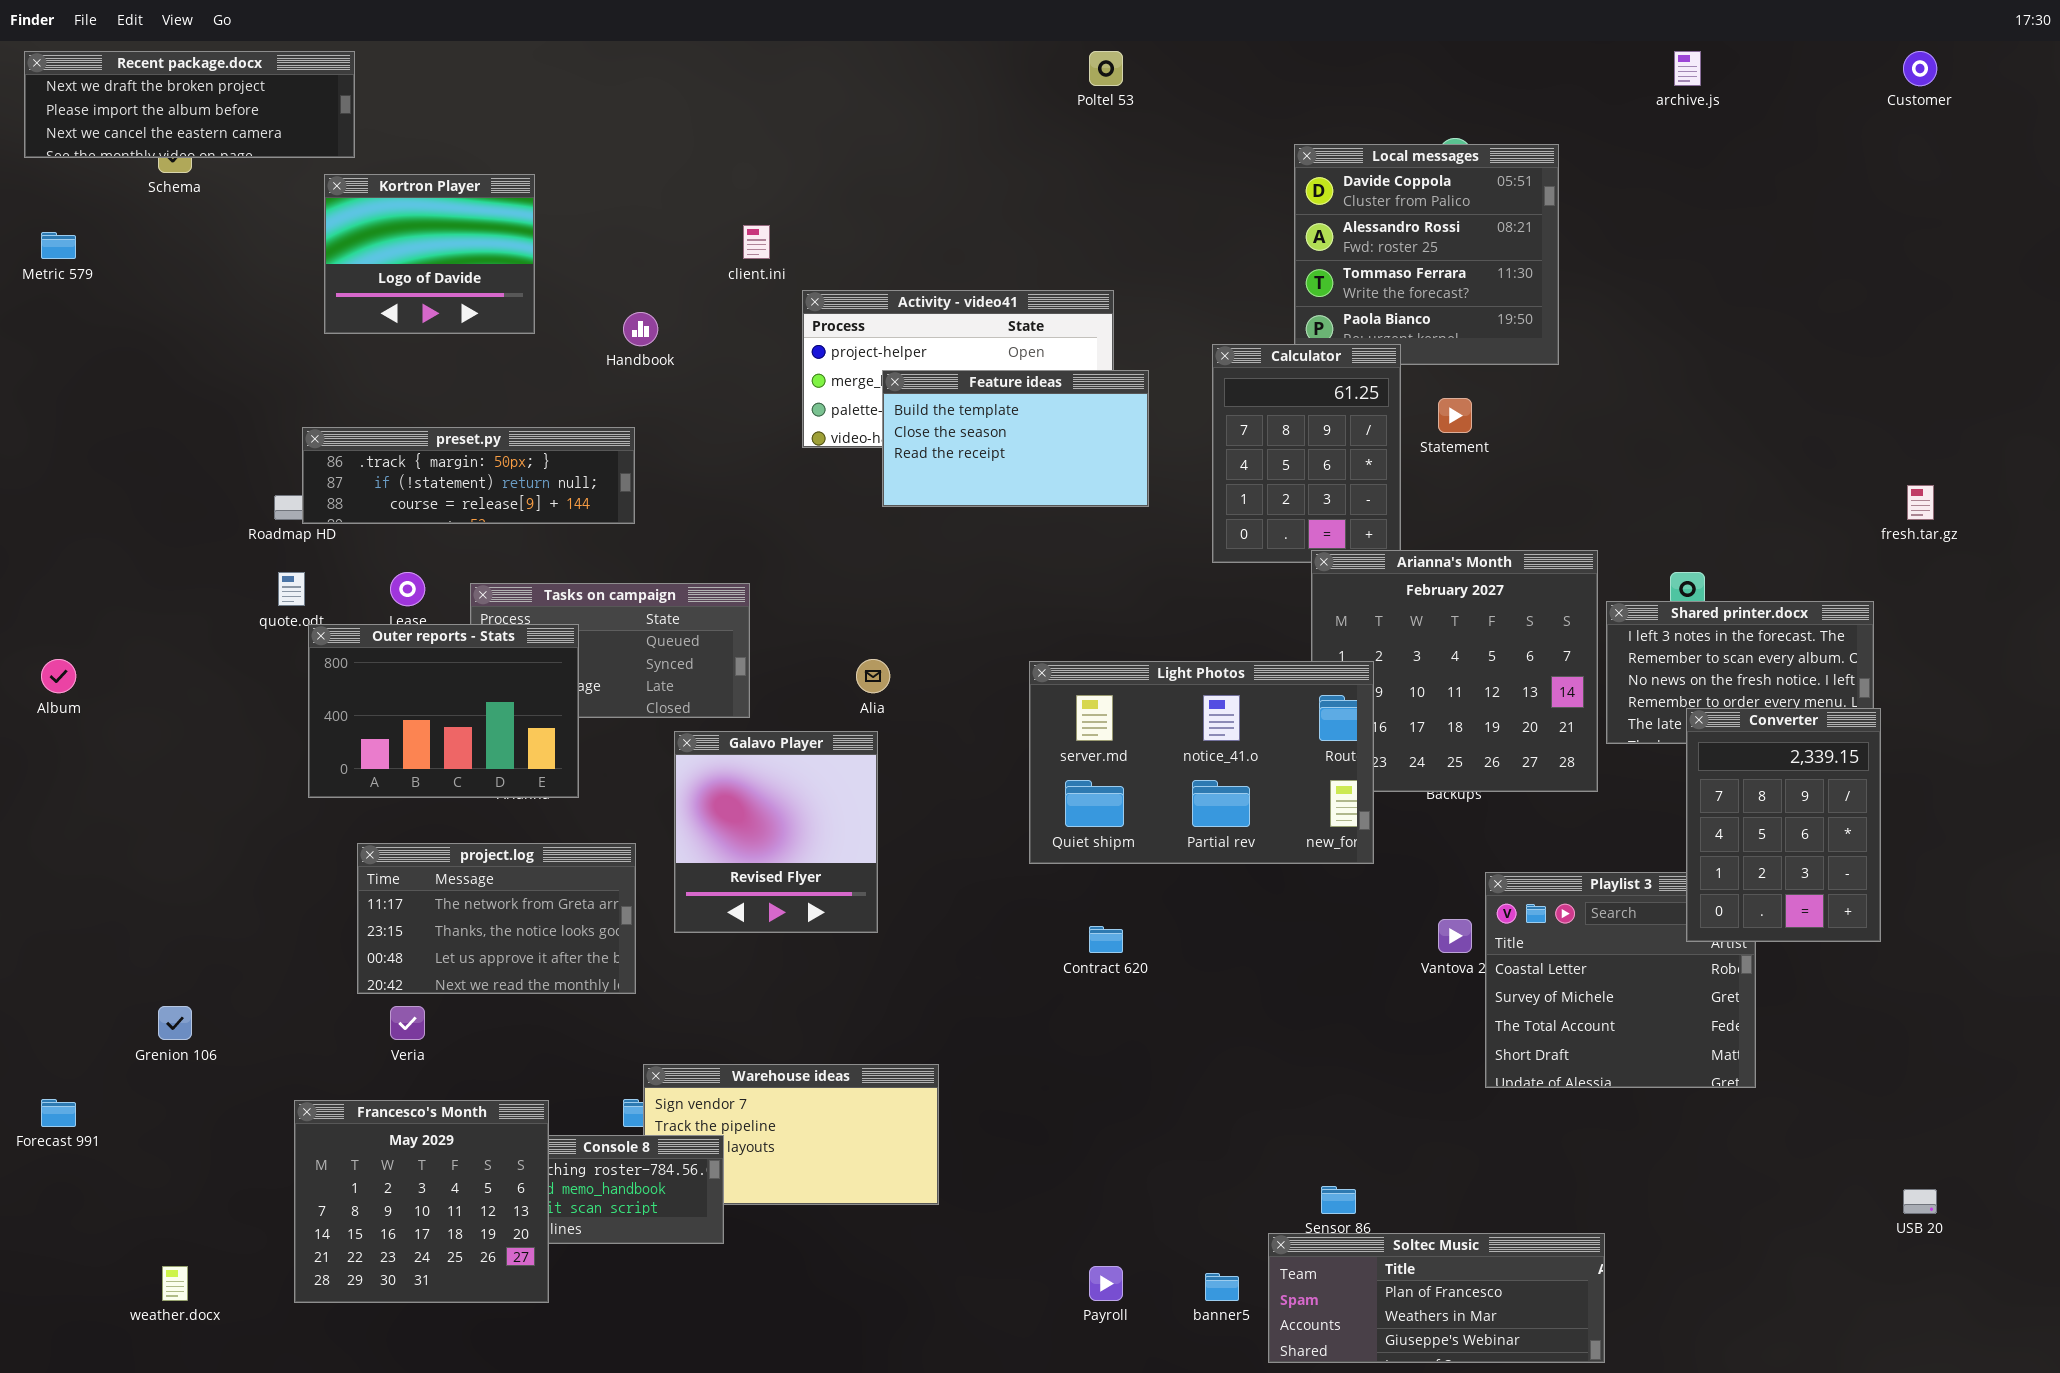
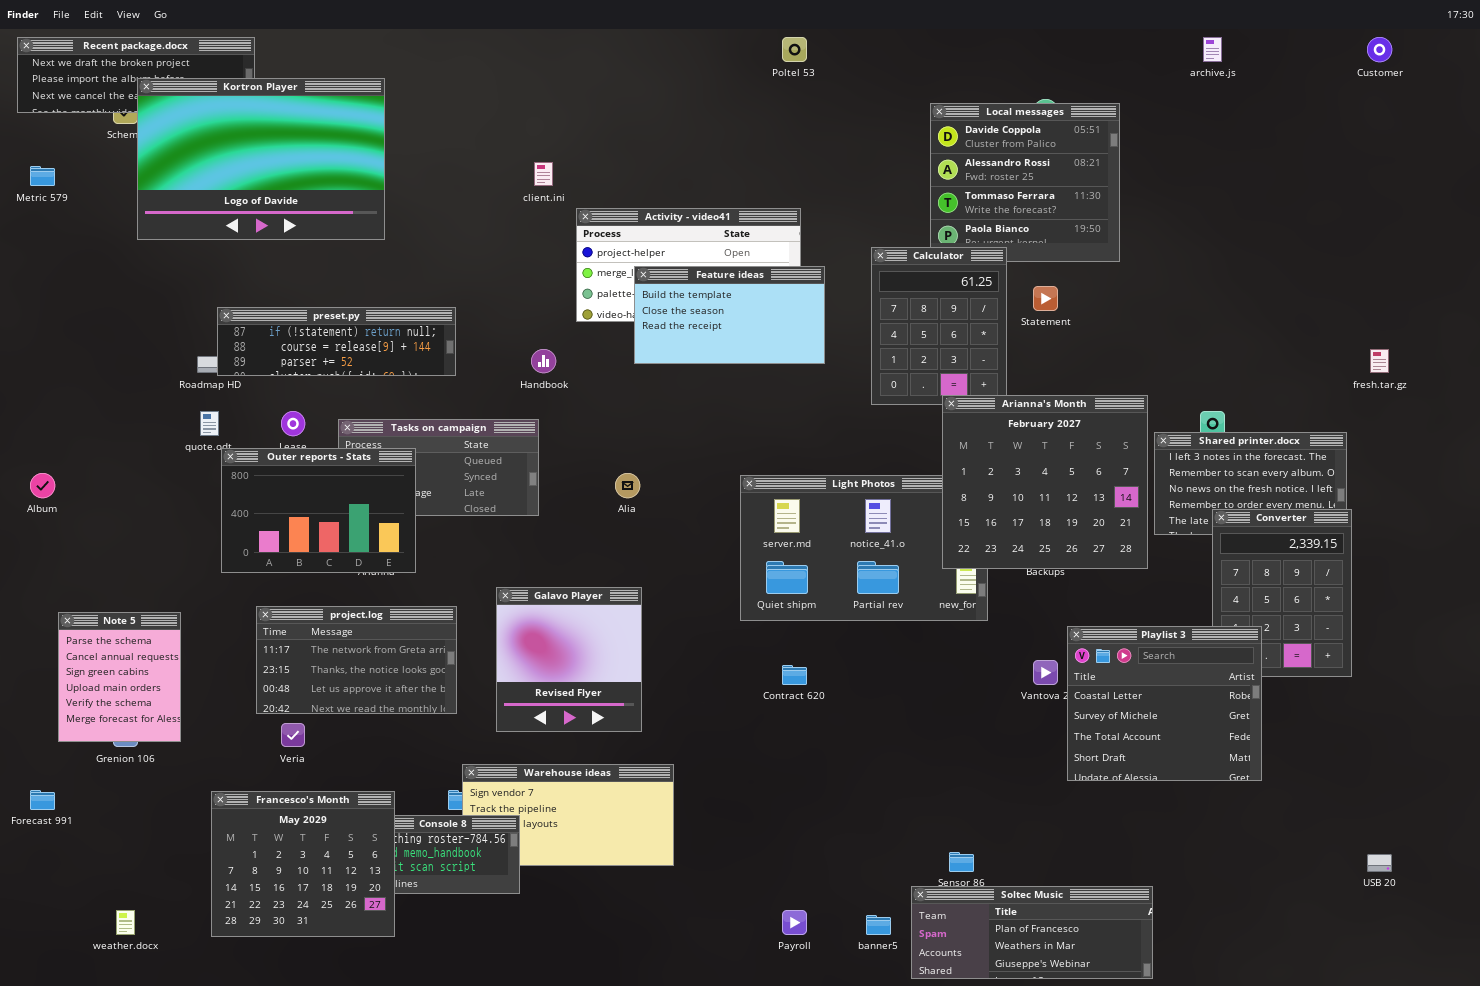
Kortron Player: [324,174,535,334] -> [137,78,385,240], resized
Handbook: [623,312,658,346] -> [531,349,556,373], moved
preset.py: [302,427,635,524] -> [217,307,456,376], scrolled down 1 row
Arianna's Month: [1311,550,1598,792] -> [942,395,1148,569], raised
Galavo Player: [674,731,878,933] -> [496,587,642,732], moved
Note 5: none -> [58,612,181,742], opened
Playlist 3: [1485,872,1756,1088] -> [1067,626,1262,781], raised

